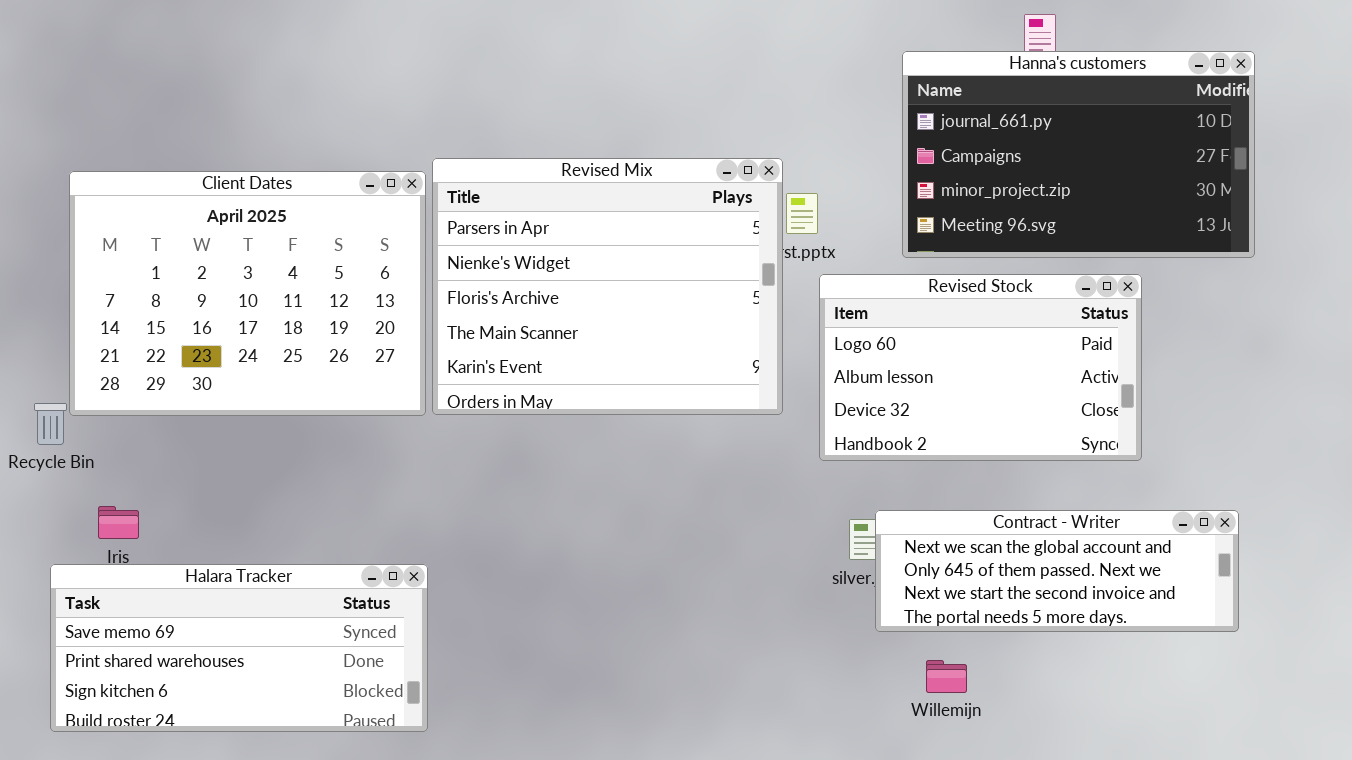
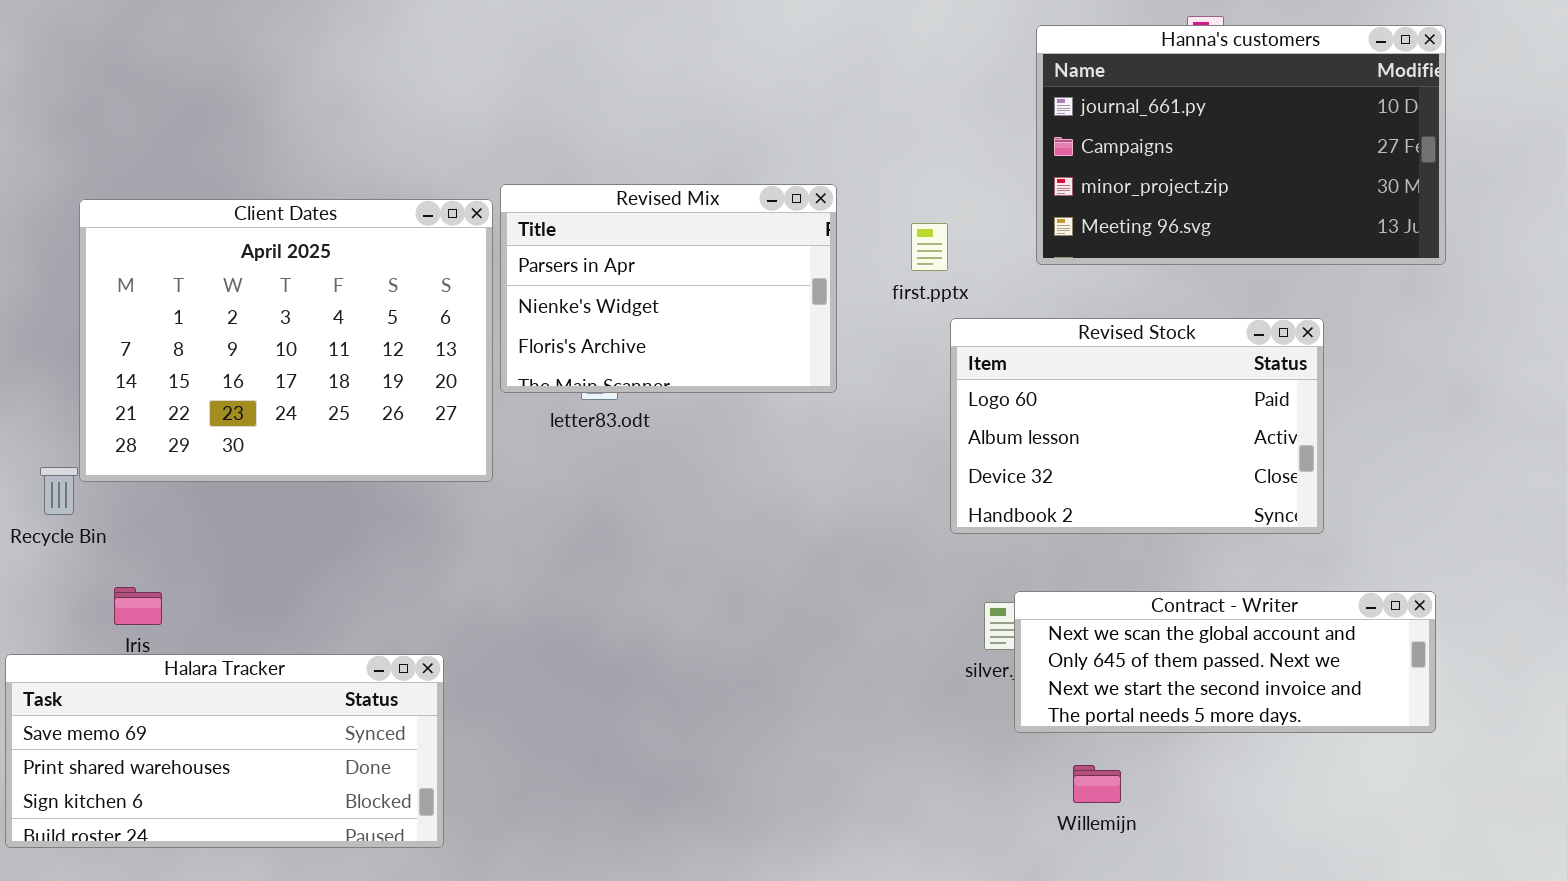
Hanna's customers: [902,51,1255,258] -> [1036,25,1446,265], moved
Revised Mix: [432,158,783,415] -> [500,184,837,393], resized
Halara Tracker: [50,564,428,732] -> [5,654,444,848], moved

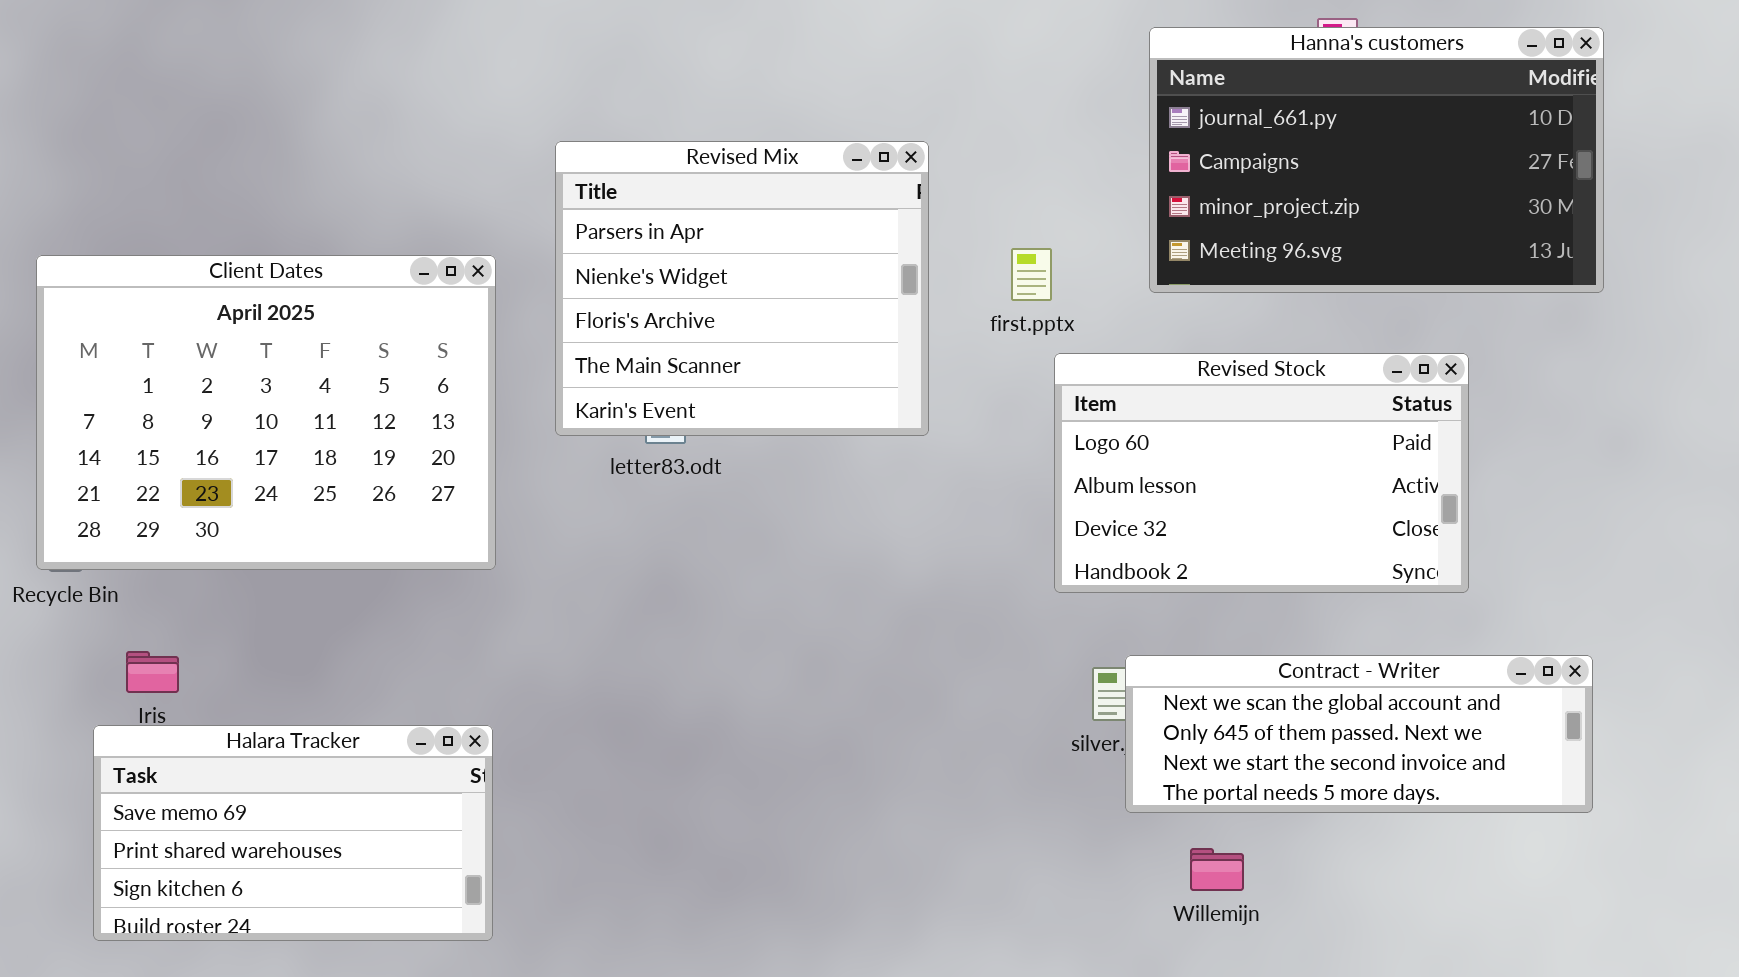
Revised Mix: [500,184,837,393] -> [555,141,929,436], resized
Client Dates: [79,199,493,482] -> [36,255,496,570], moved
Halara Tracker: [5,654,444,848] -> [93,725,493,941], resized

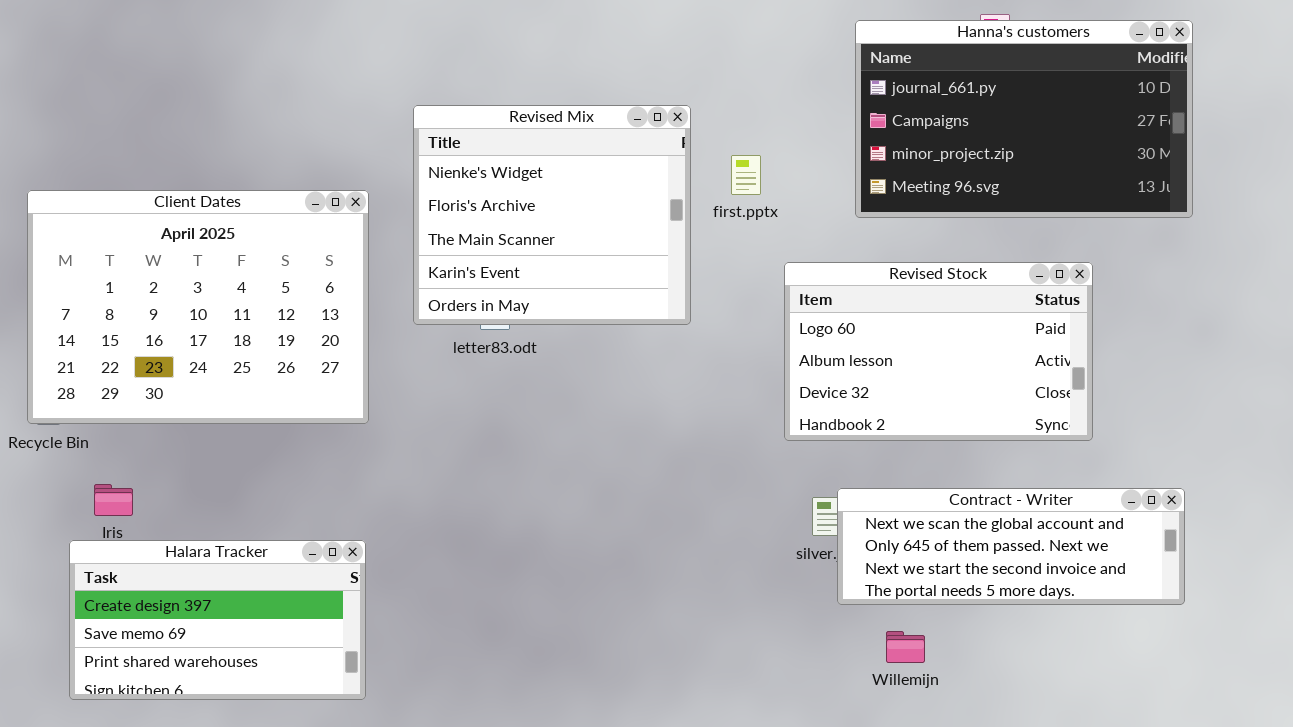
Revised Mix: [555,141,929,436] -> [413,105,691,325], scrolled down 1 row
first.pptx: [1011,248,1052,301] -> [731,155,761,195], moved
Halara Tracker: [93,725,493,941] -> [69,540,366,700], scrolled up 1 row

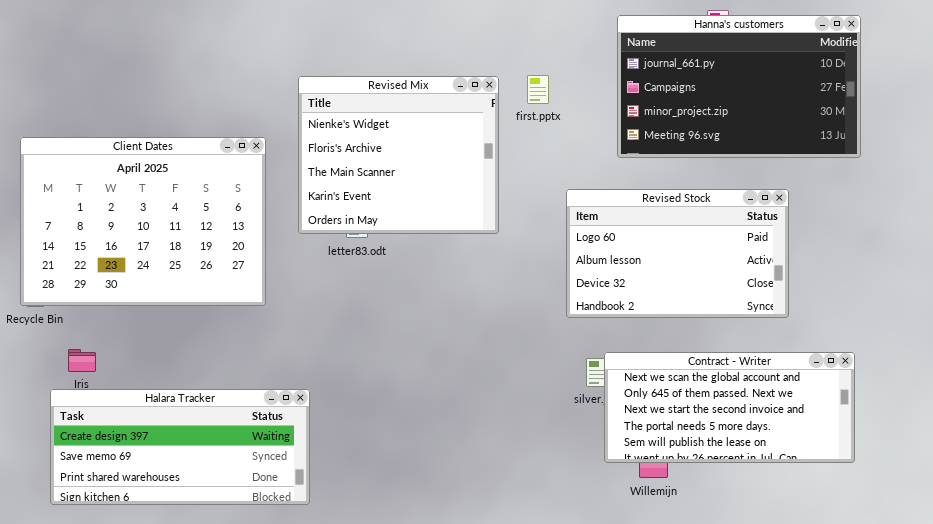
first.pptx: [731,155,761,195] -> [527,75,549,104], moved
Contract - Writer: [837,488,1185,605] -> [604,352,855,463], resized
Halara Tracker: [69,540,366,700] -> [50,389,310,505], resized

